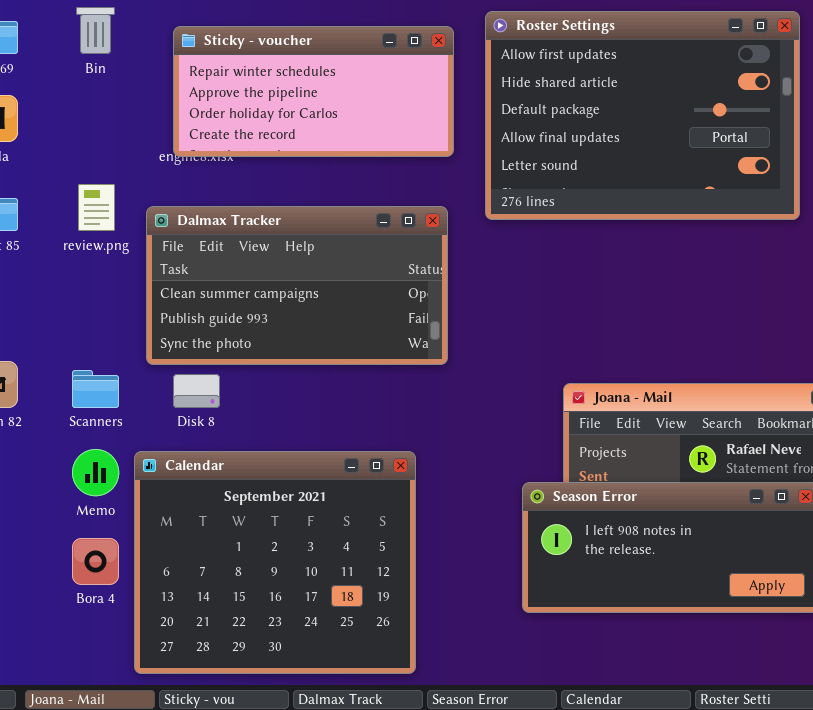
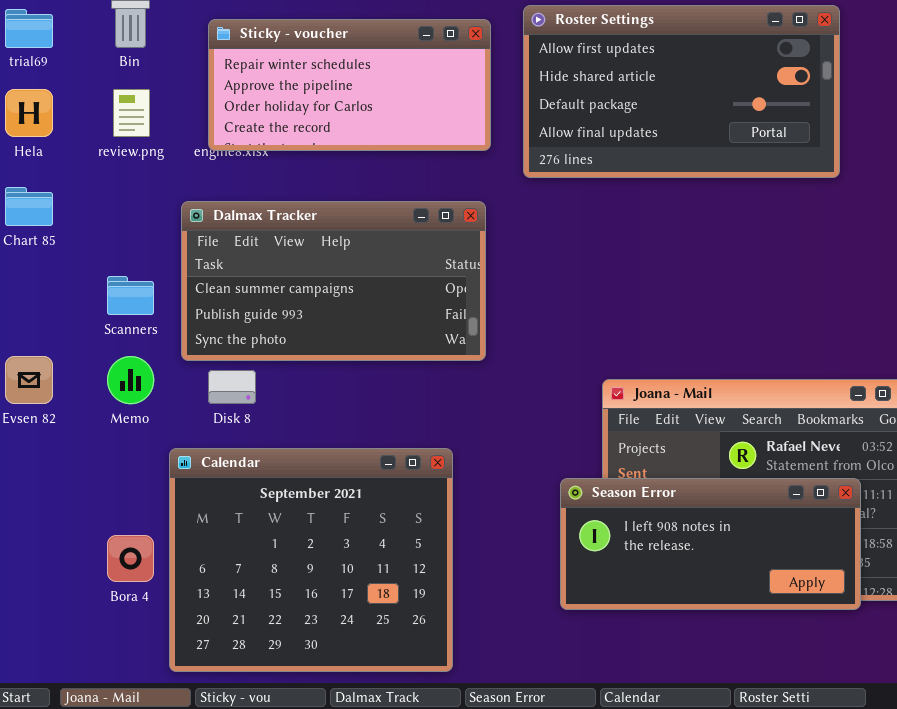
Roster Settings: [485,11,800,220] -> [523,5,840,178], resized
review.png: [78,184,115,231] -> [113,89,150,137], moved
Scanners: [72,370,119,408] -> [107,276,154,315], moved
Memo: [72,449,119,496] -> [107,356,154,404], moved

